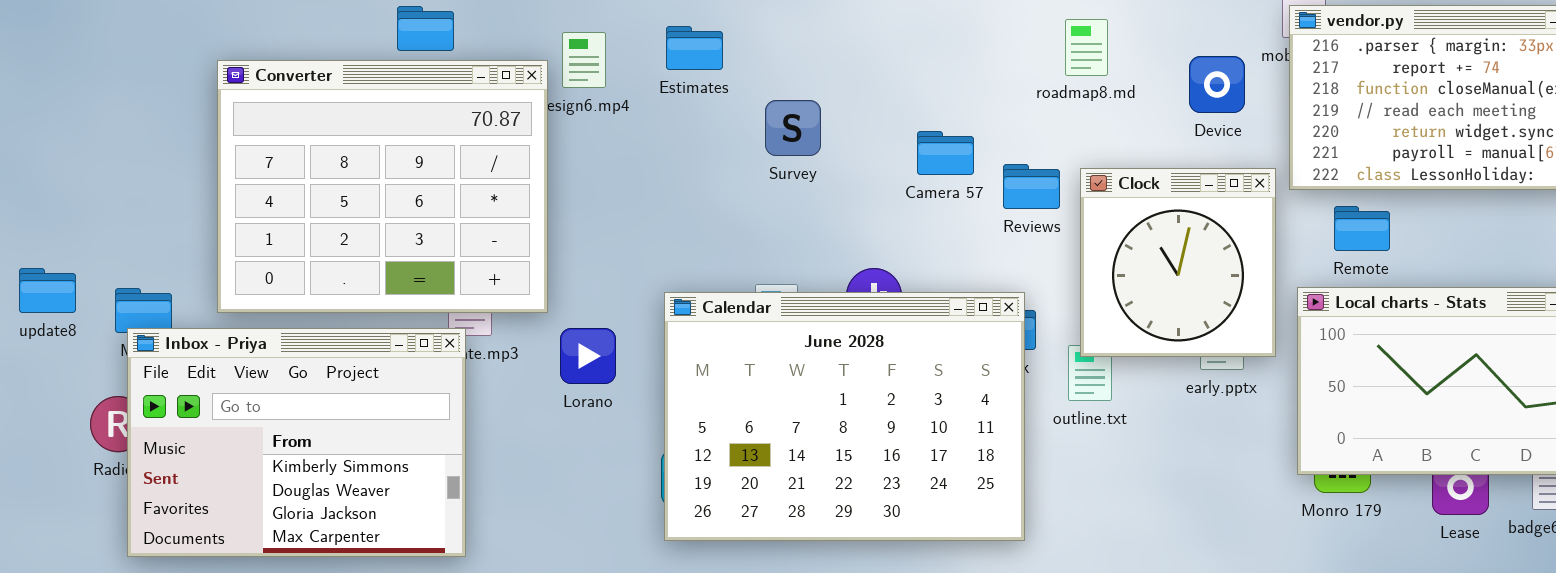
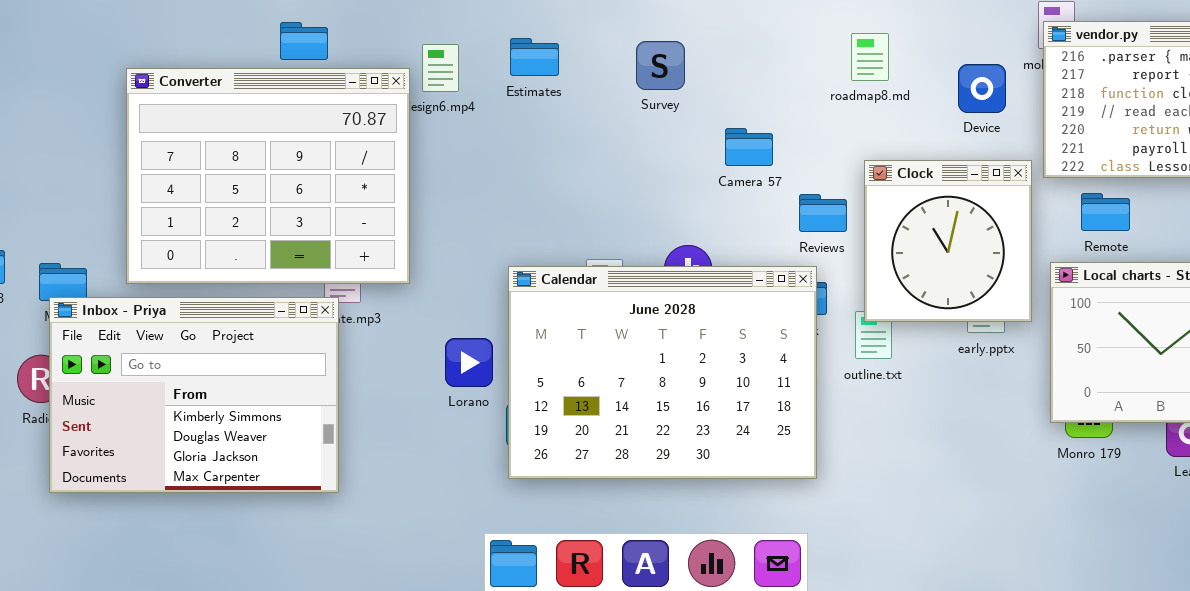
Survey: [765,100,821,156] -> [636,41,685,90], moved
Reviews: [1003,164,1060,209] -> [799,194,847,232], moved
Lorano: [560,328,616,384] -> [445,338,493,387], moved

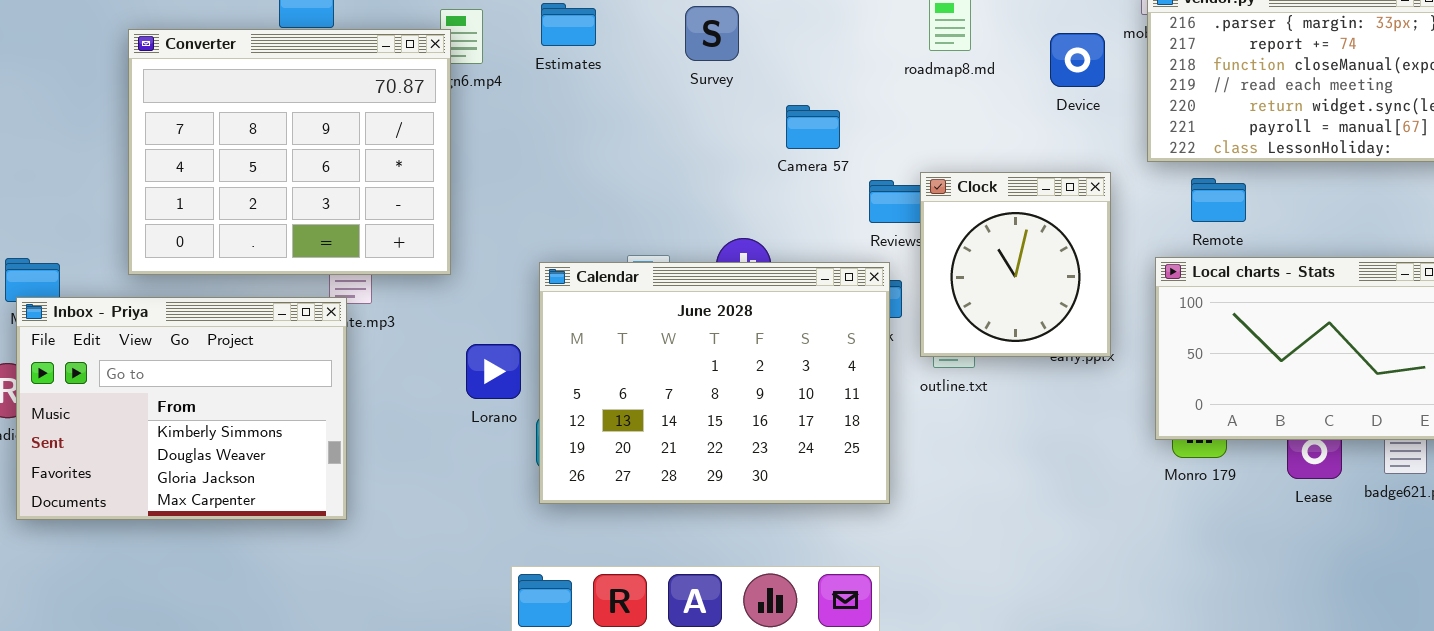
Converter: [126,68,410,284] -> [128,29,451,275], moved
Clock: [864,160,1032,322] -> [920,172,1111,357], moved

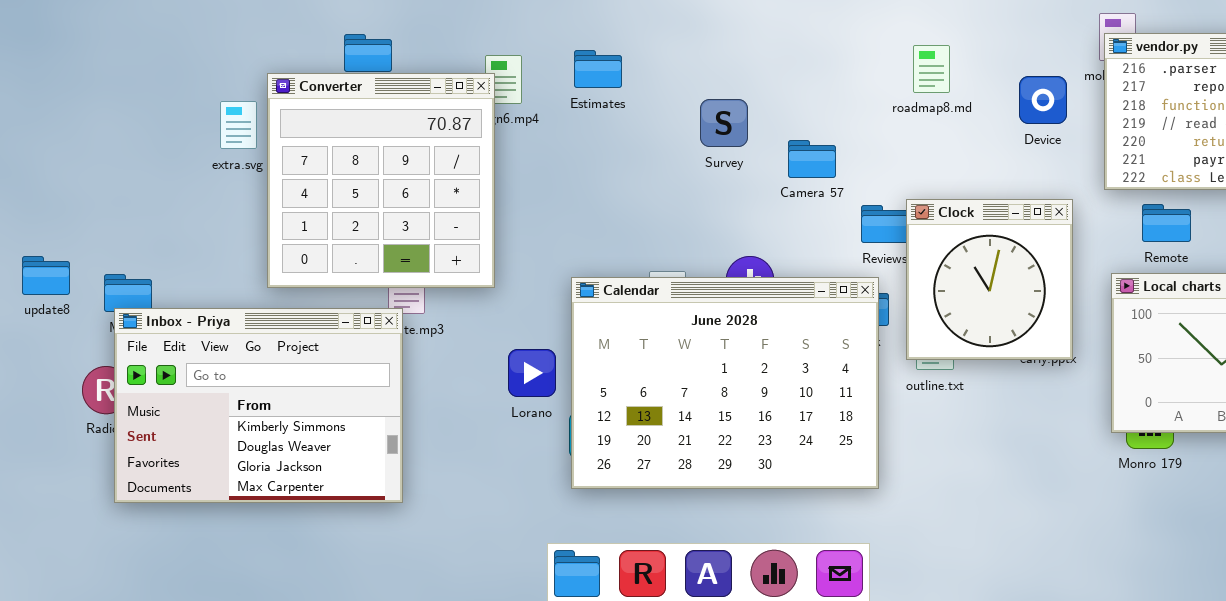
Survey: [685,6,739,61] -> [700,99,748,147], moved
Converter: [128,29,451,275] -> [267,73,495,288], resized

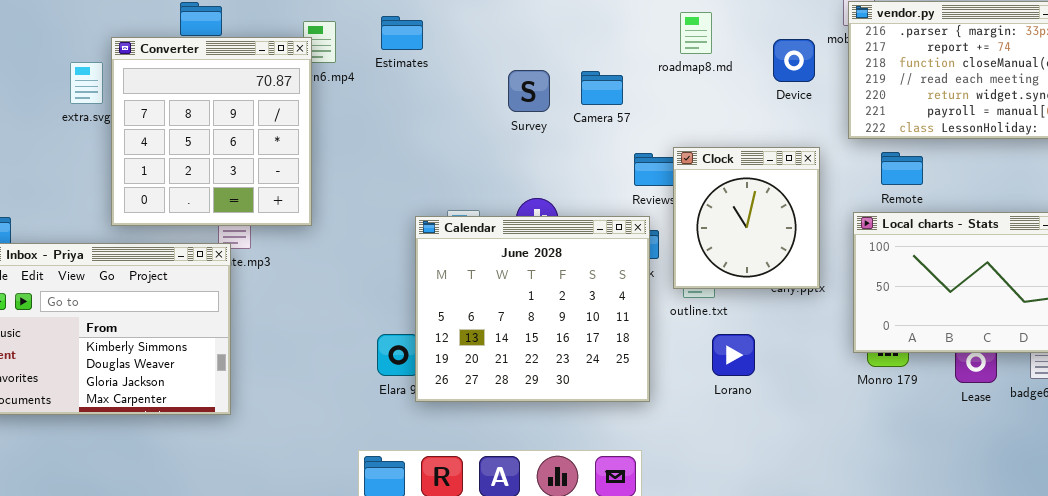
Survey: [700,99,748,147] -> [508,70,550,112], moved
Camera 57: [788,140,836,178] -> [581,71,623,105], moved
Calendar: [571,277,879,489] -> [415,216,650,402], resized
Lorano: [508,349,556,397] -> [712,334,755,376], moved

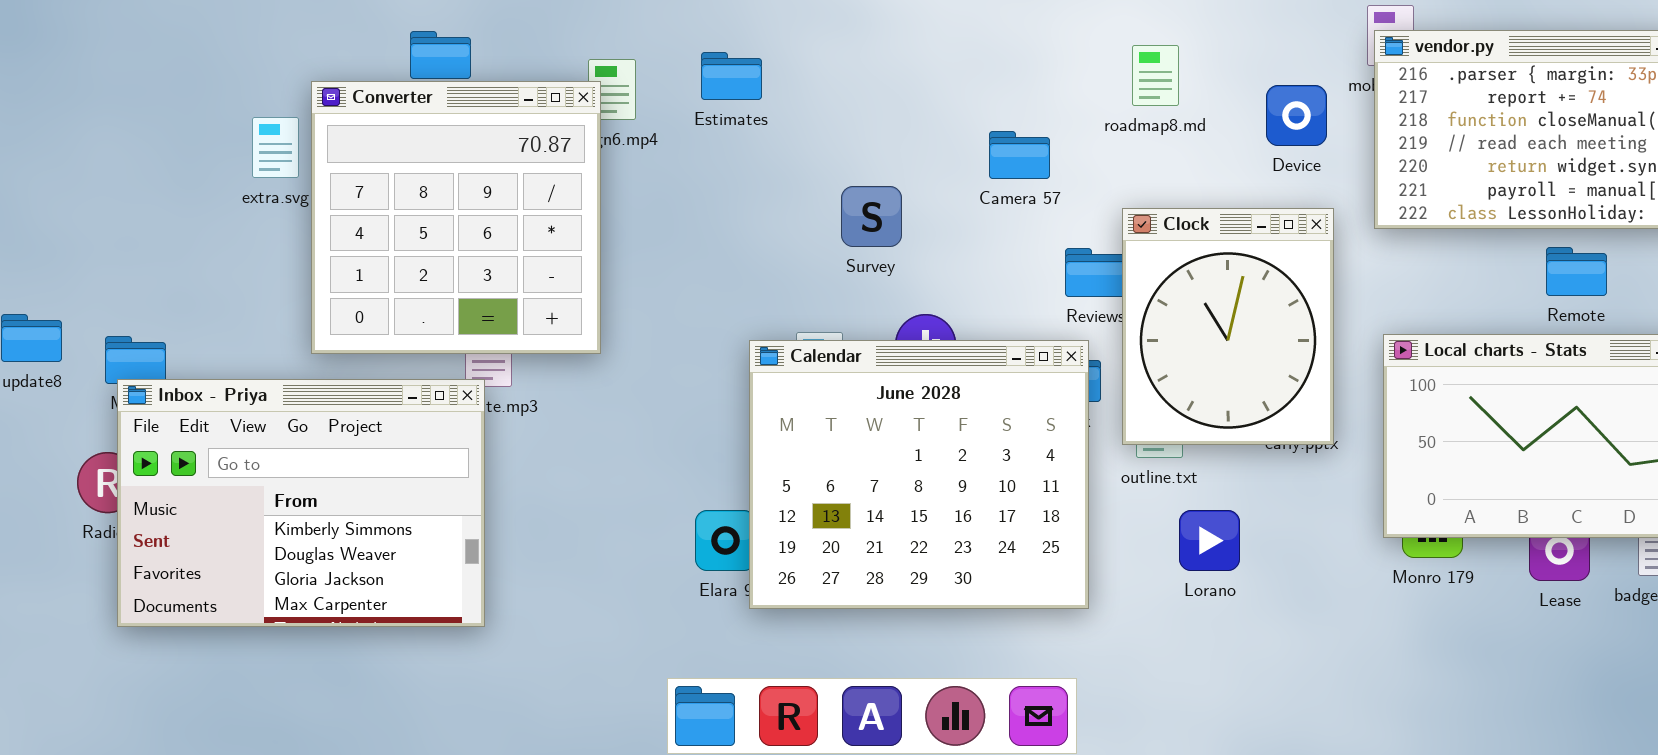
Survey: [508,70,550,112] -> [841,186,902,247], moved
Clock: [673,147,820,289] -> [1122,208,1334,445], resized
Remote: [881,152,923,185] -> [1546,247,1607,296], moved

